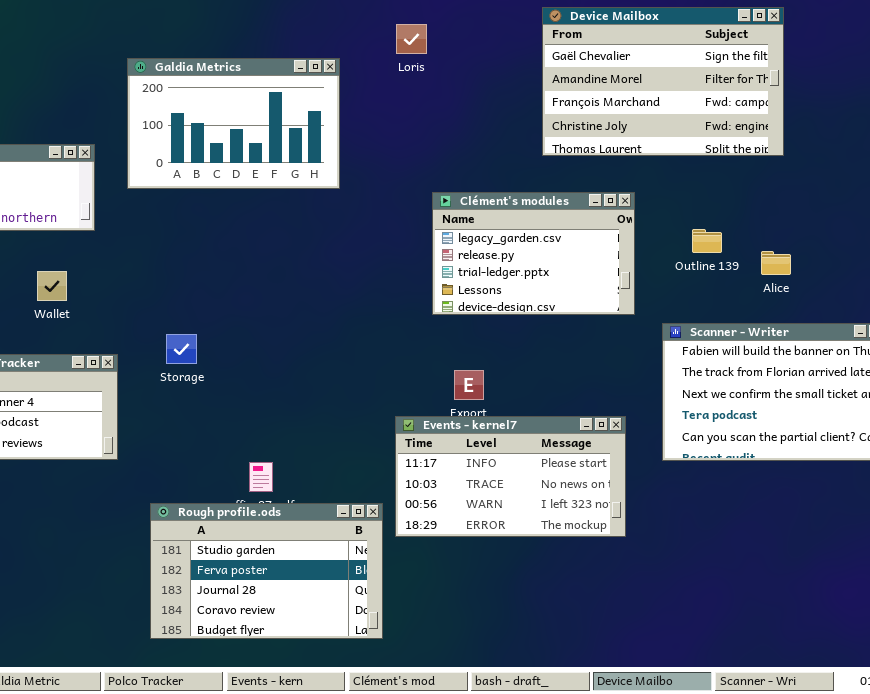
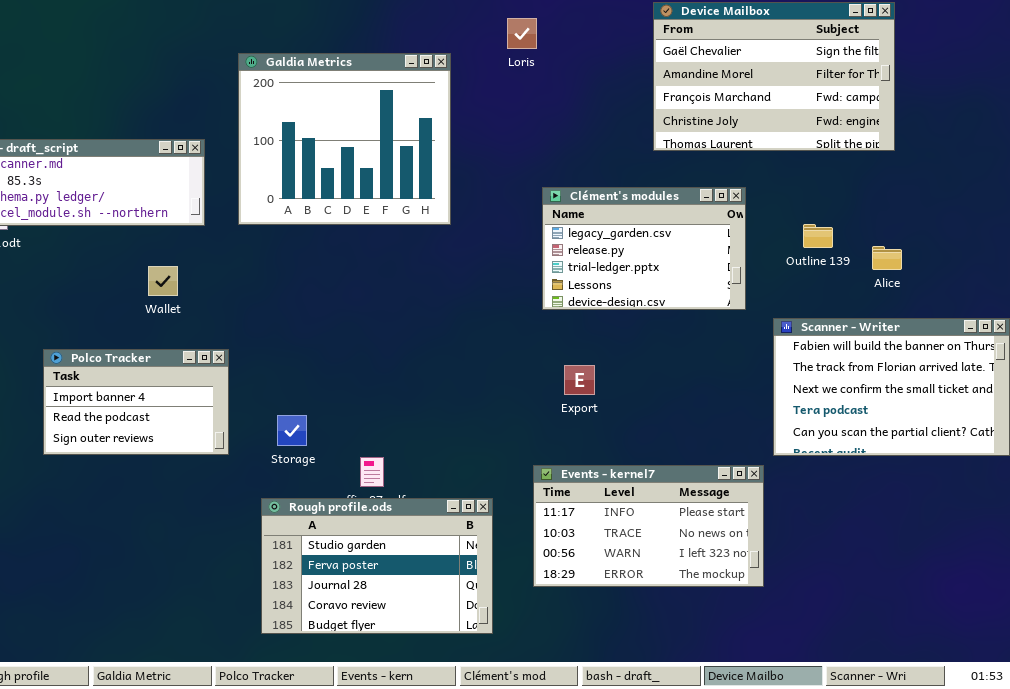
Galdia Metrics: [127,58,340,189] -> [238,53,451,225], resized
Storage: [166,334,197,364] -> [277,415,307,446], moved
Events - kernel7: [395,416,626,537] -> [533,465,764,587], moved

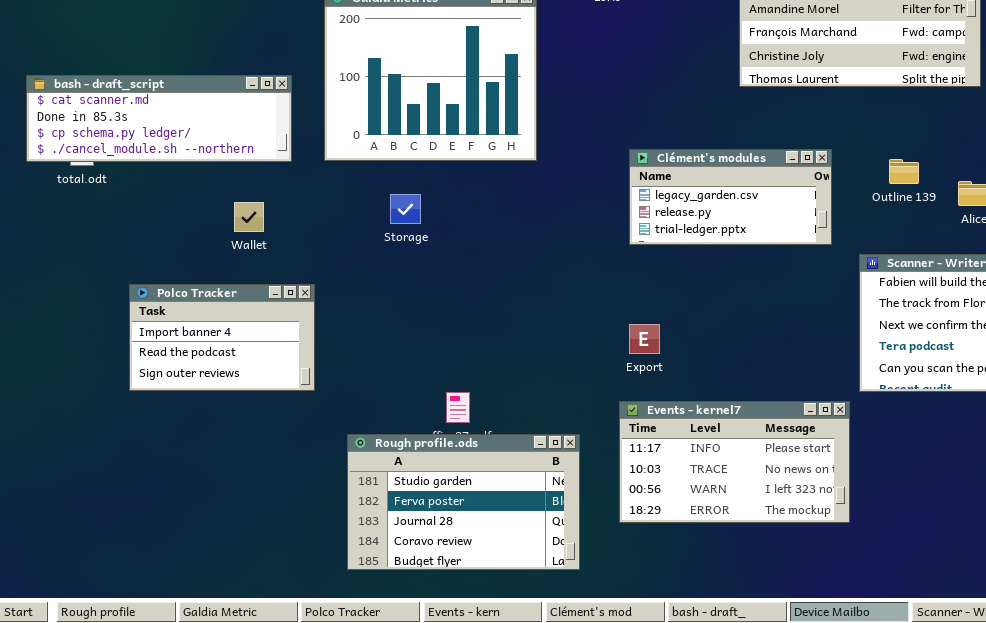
Clément's modules: [542,187,746,310] -> [629,149,832,245], resized
Export: [564,365,595,395] -> [629,324,660,354], moved
Storage: [277,415,307,446] -> [390,194,421,224], moved

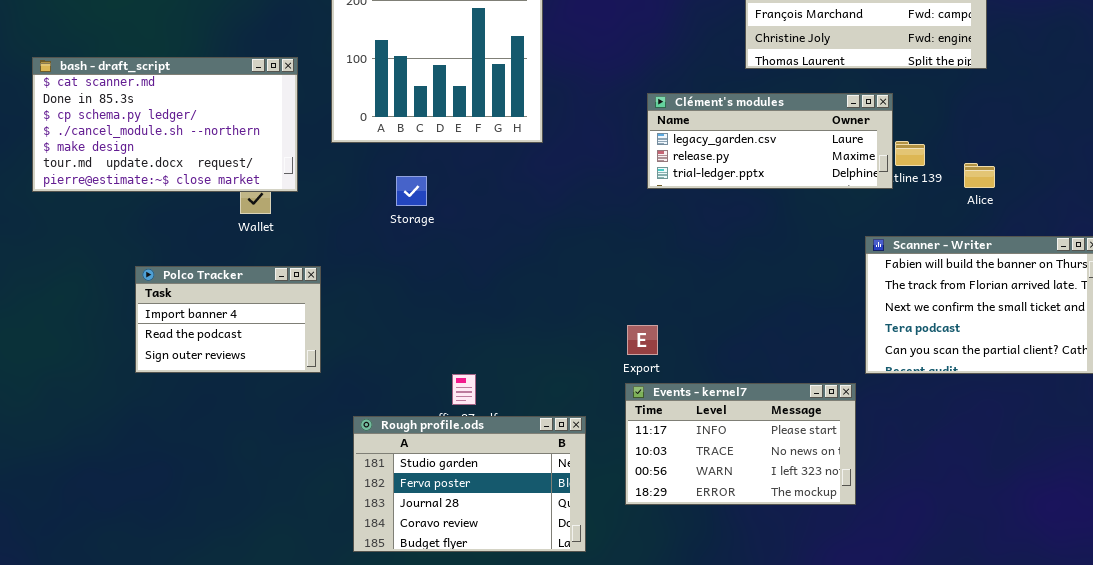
bash - draft_script: [26,75,292,162] -> [32,57,298,192], resized
Clément's modules: [629,149,832,245] -> [647,93,893,189], moved, resized
Export: [629,324,660,354] -> [627,325,658,355], moved

